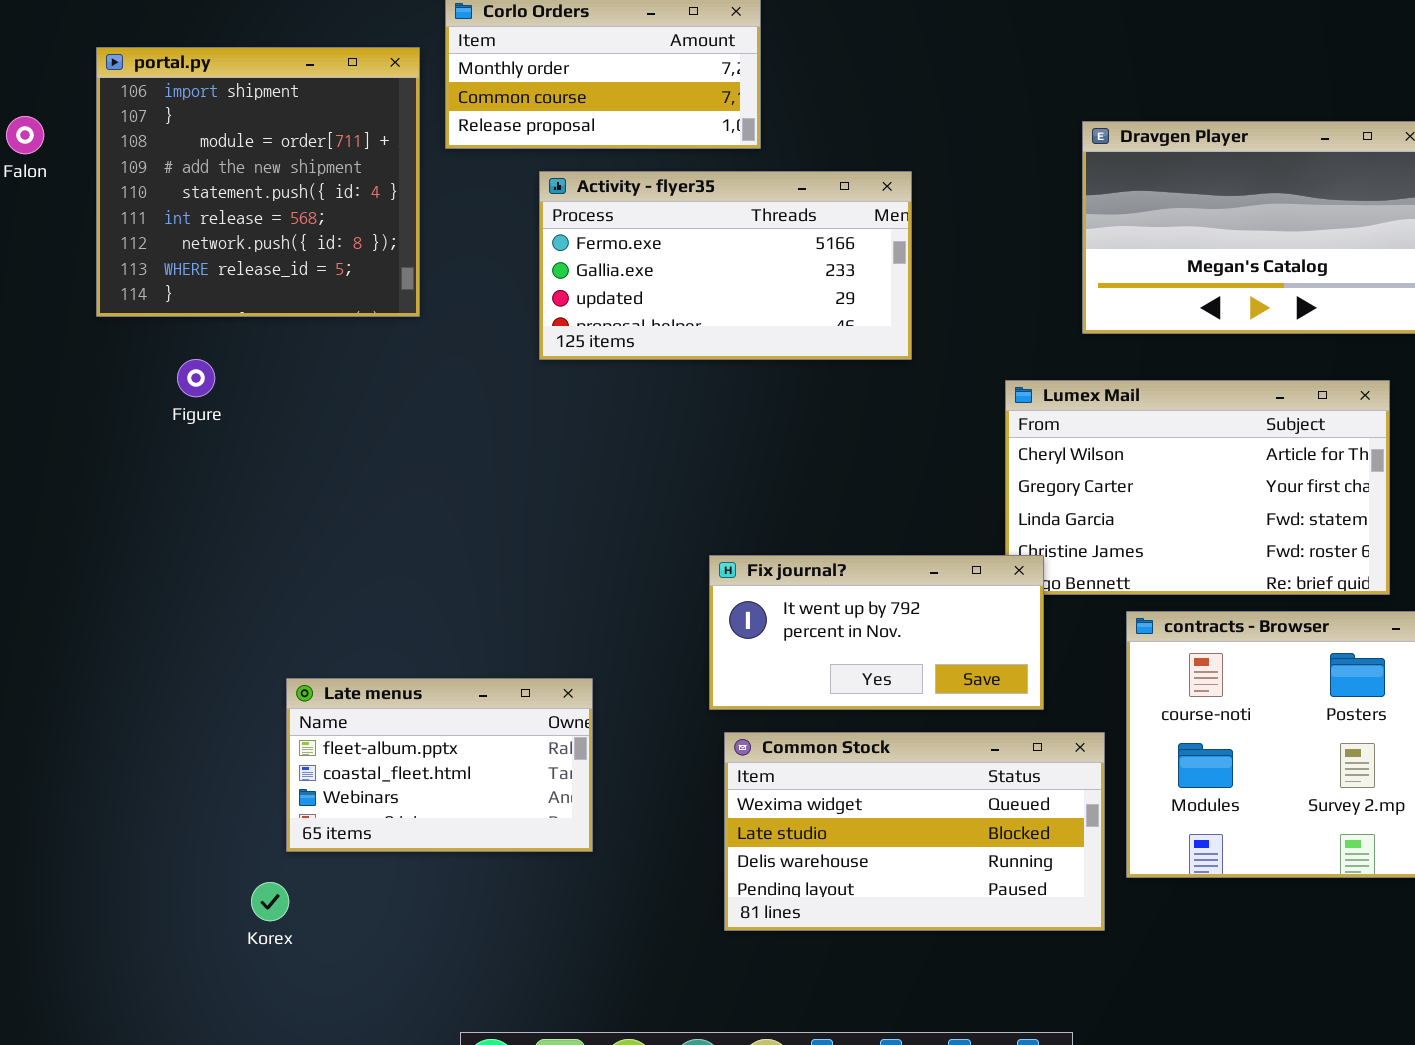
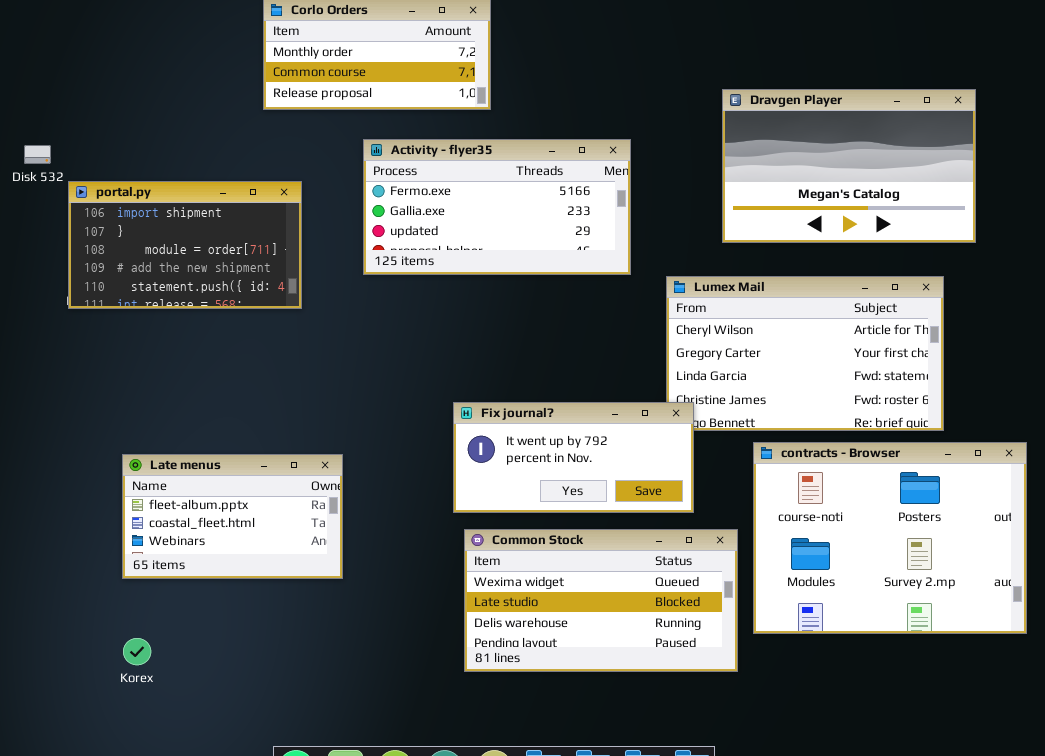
portal.py: [96,47,420,317] -> [68,181,302,309], moved, resized
Activity - flyer35: [539,171,912,360] -> [363,139,631,275], moved
Late menus: [286,678,593,852] -> [122,454,343,579], moved

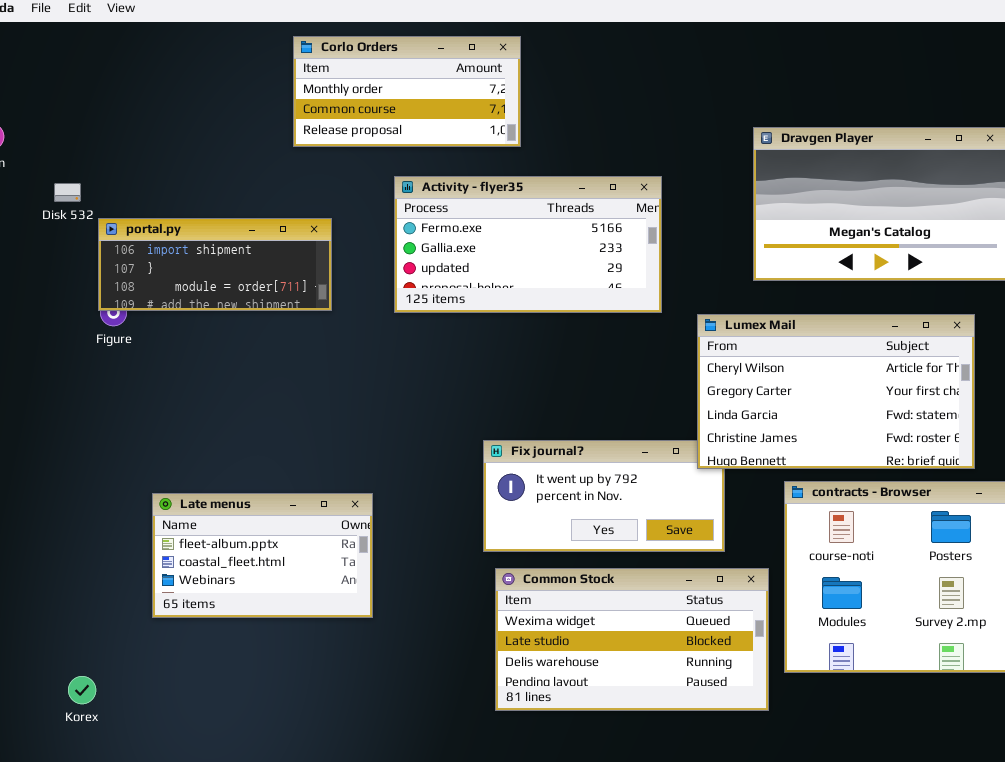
portal.py: [68,181,302,309] -> [98,218,332,311], resized
Lumex Mail: [666,276,944,431] -> [697,314,975,469], raised
Korex: [123,638,151,665] -> [68,676,96,704], moved

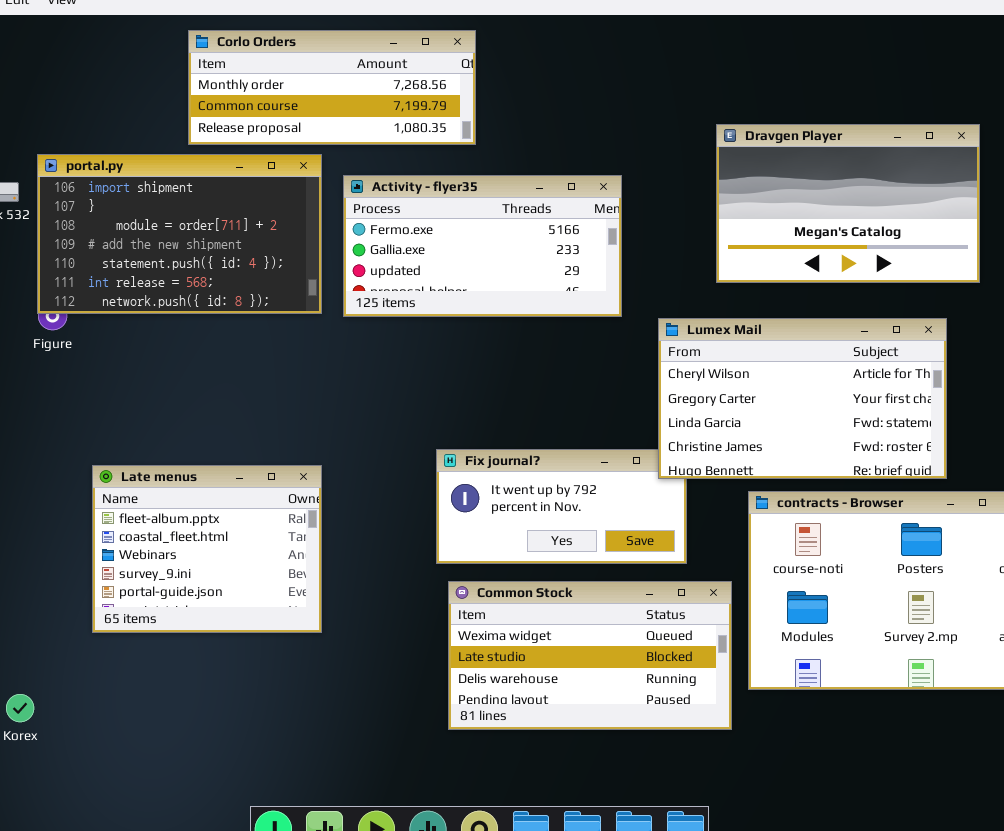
Corlo Orders: [293,36,521,147] -> [188,30,476,145], resized
portal.py: [98,218,332,311] -> [37,154,322,314], resized
Late menus: [152,493,373,618] -> [92,465,322,633], resized

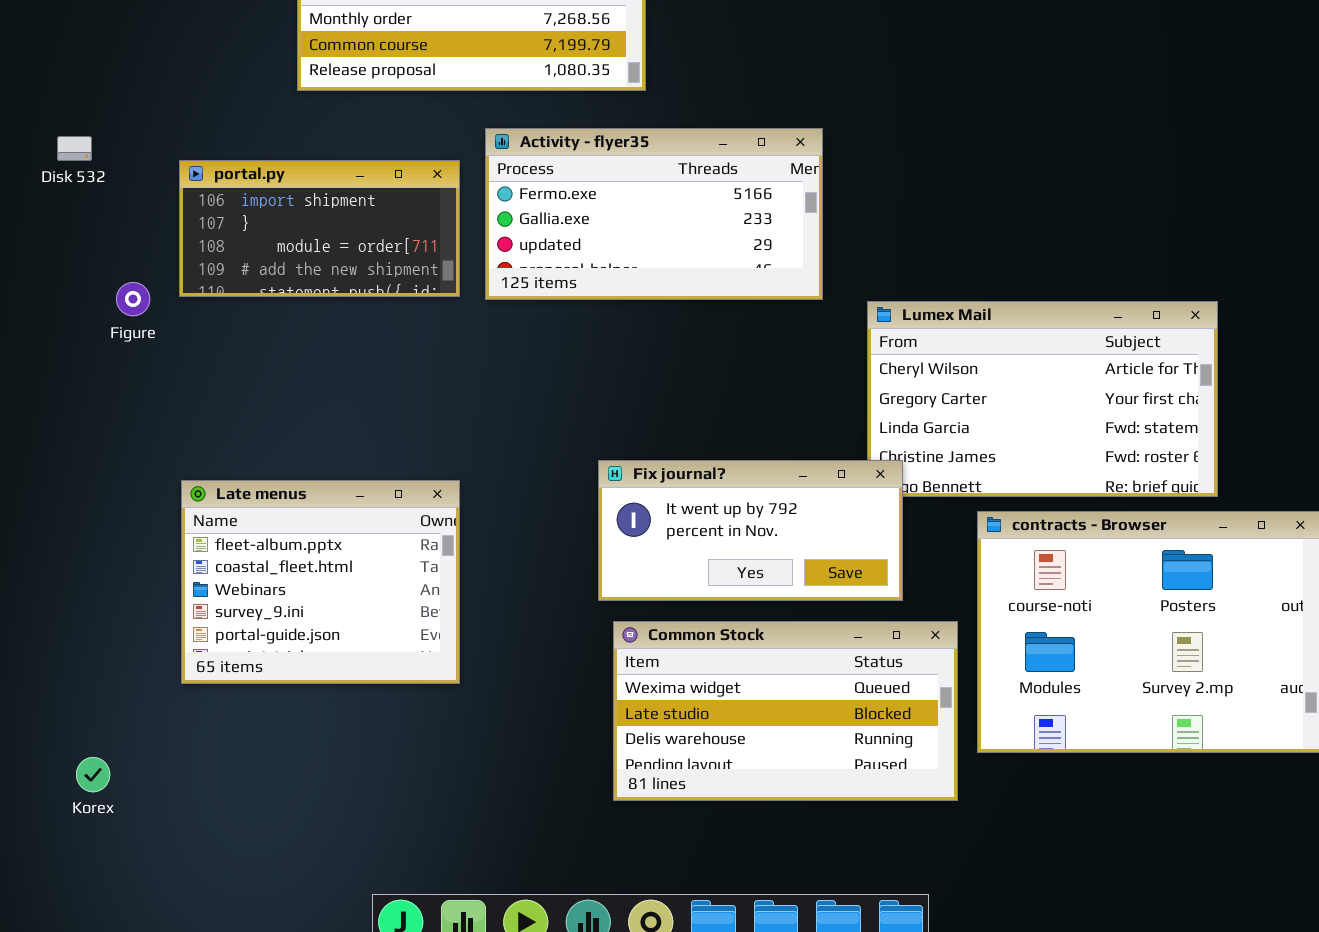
Dravgen Player: [716,124,980,283] -> none, closed
portal.py: [37,154,322,314] -> [179,160,460,297], resized
Fix journal?: [436,449,687,564] -> [598,460,903,601], raised

